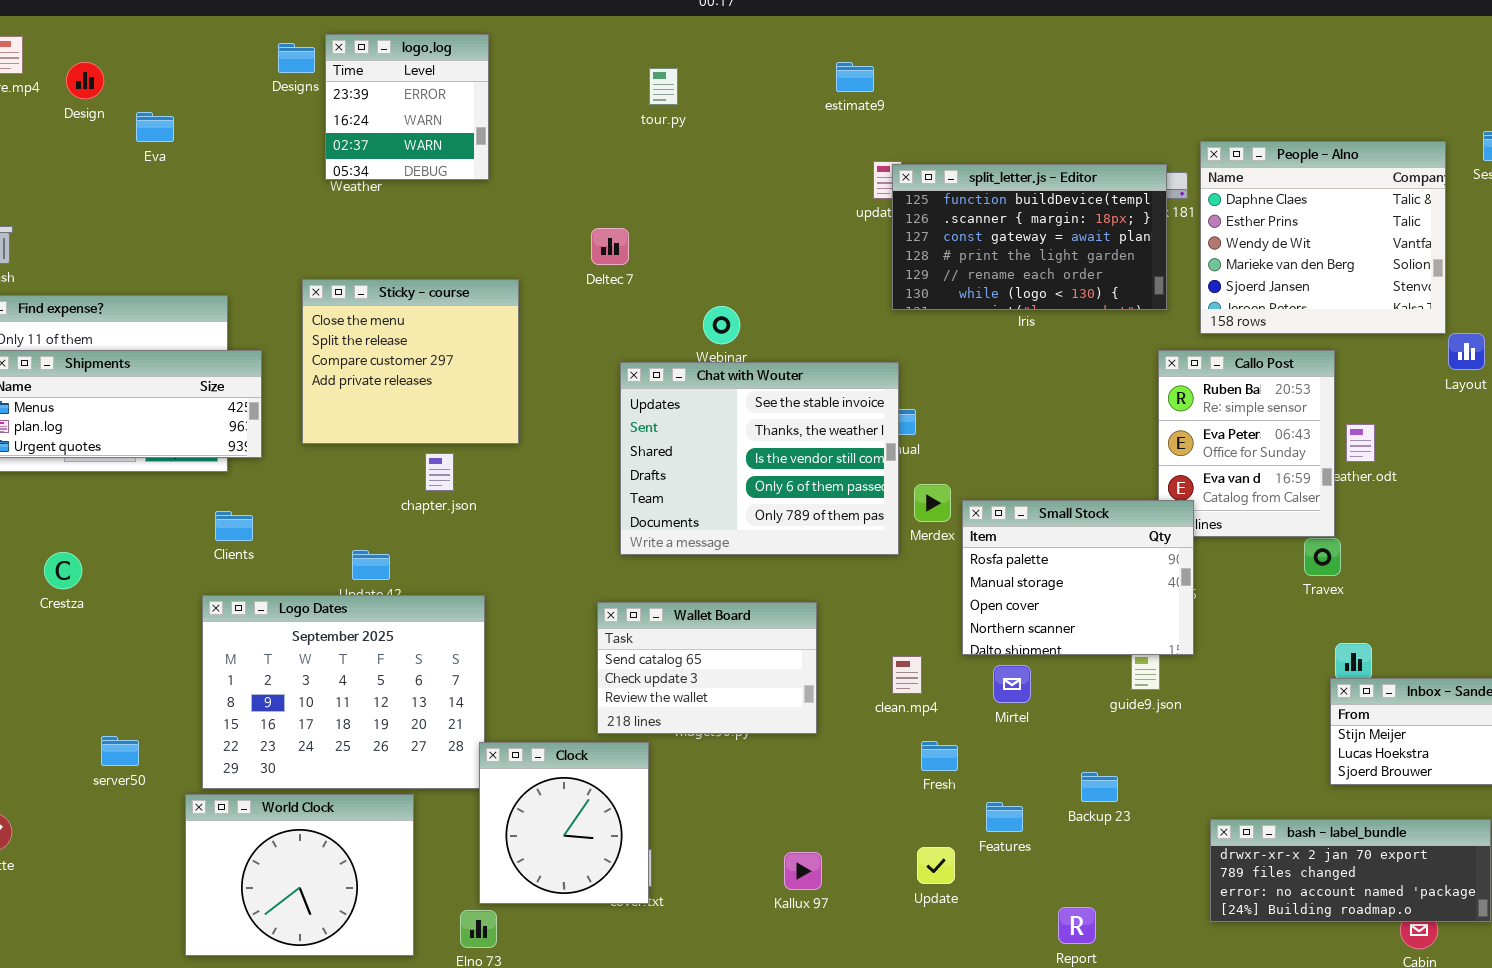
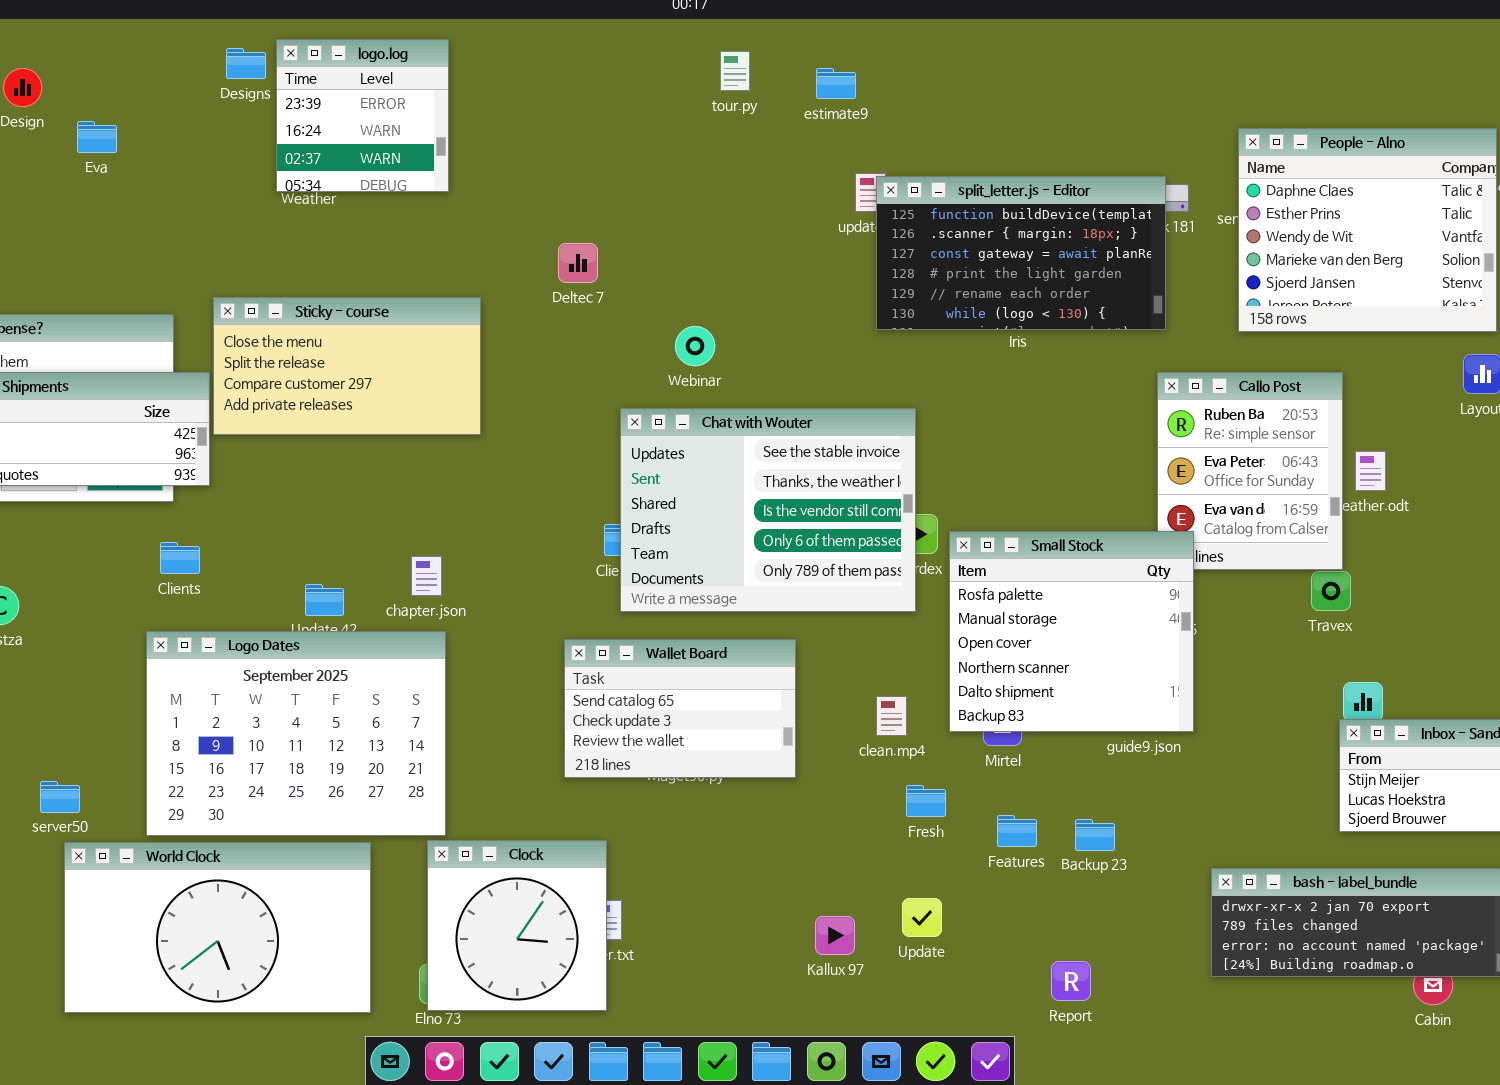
tour.py: [649,68,678,105] -> [720,51,750,91], moved
People - Alno: [1200,141,1446,334] -> [1238,128,1497,332], moved
Sticky - course: [302,279,519,444] -> [213,297,481,435], resized
Chat with Wouter: [620,362,899,555] -> [620,408,916,612], moved
chapter.json: [425,453,454,491] -> [411,556,442,596], moved
Small Stock: [962,500,1194,655] -> [949,531,1194,732], resized
Clock: [479,742,649,904] -> [427,840,607,1011], moved
World Clock: [185,794,414,956] -> [64,842,371,1013], resized
Features: [986,802,1023,832] -> [997,815,1037,847], moved
Kallux 97: [784,852,822,890] -> [815,916,855,955], moved

